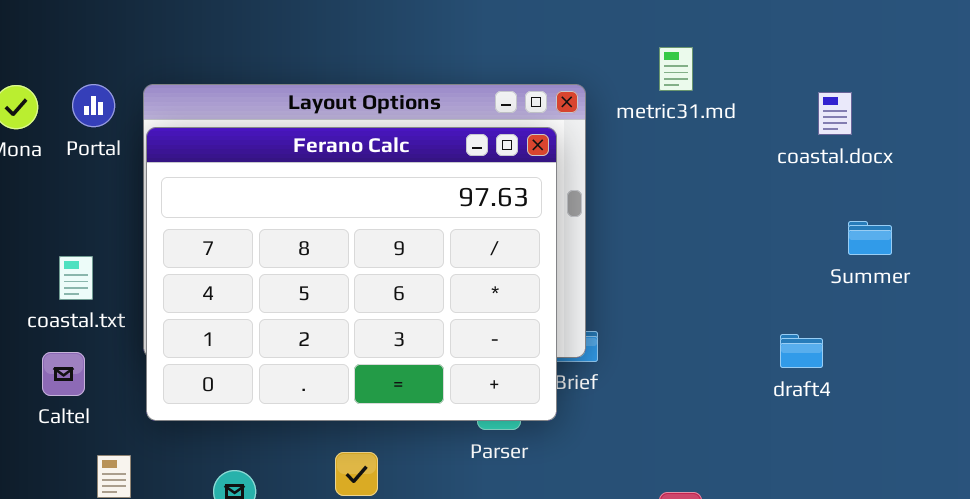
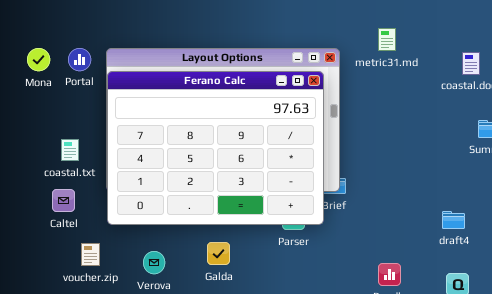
draft4: [780,334,823,368] -> [442,211,465,229], moved

